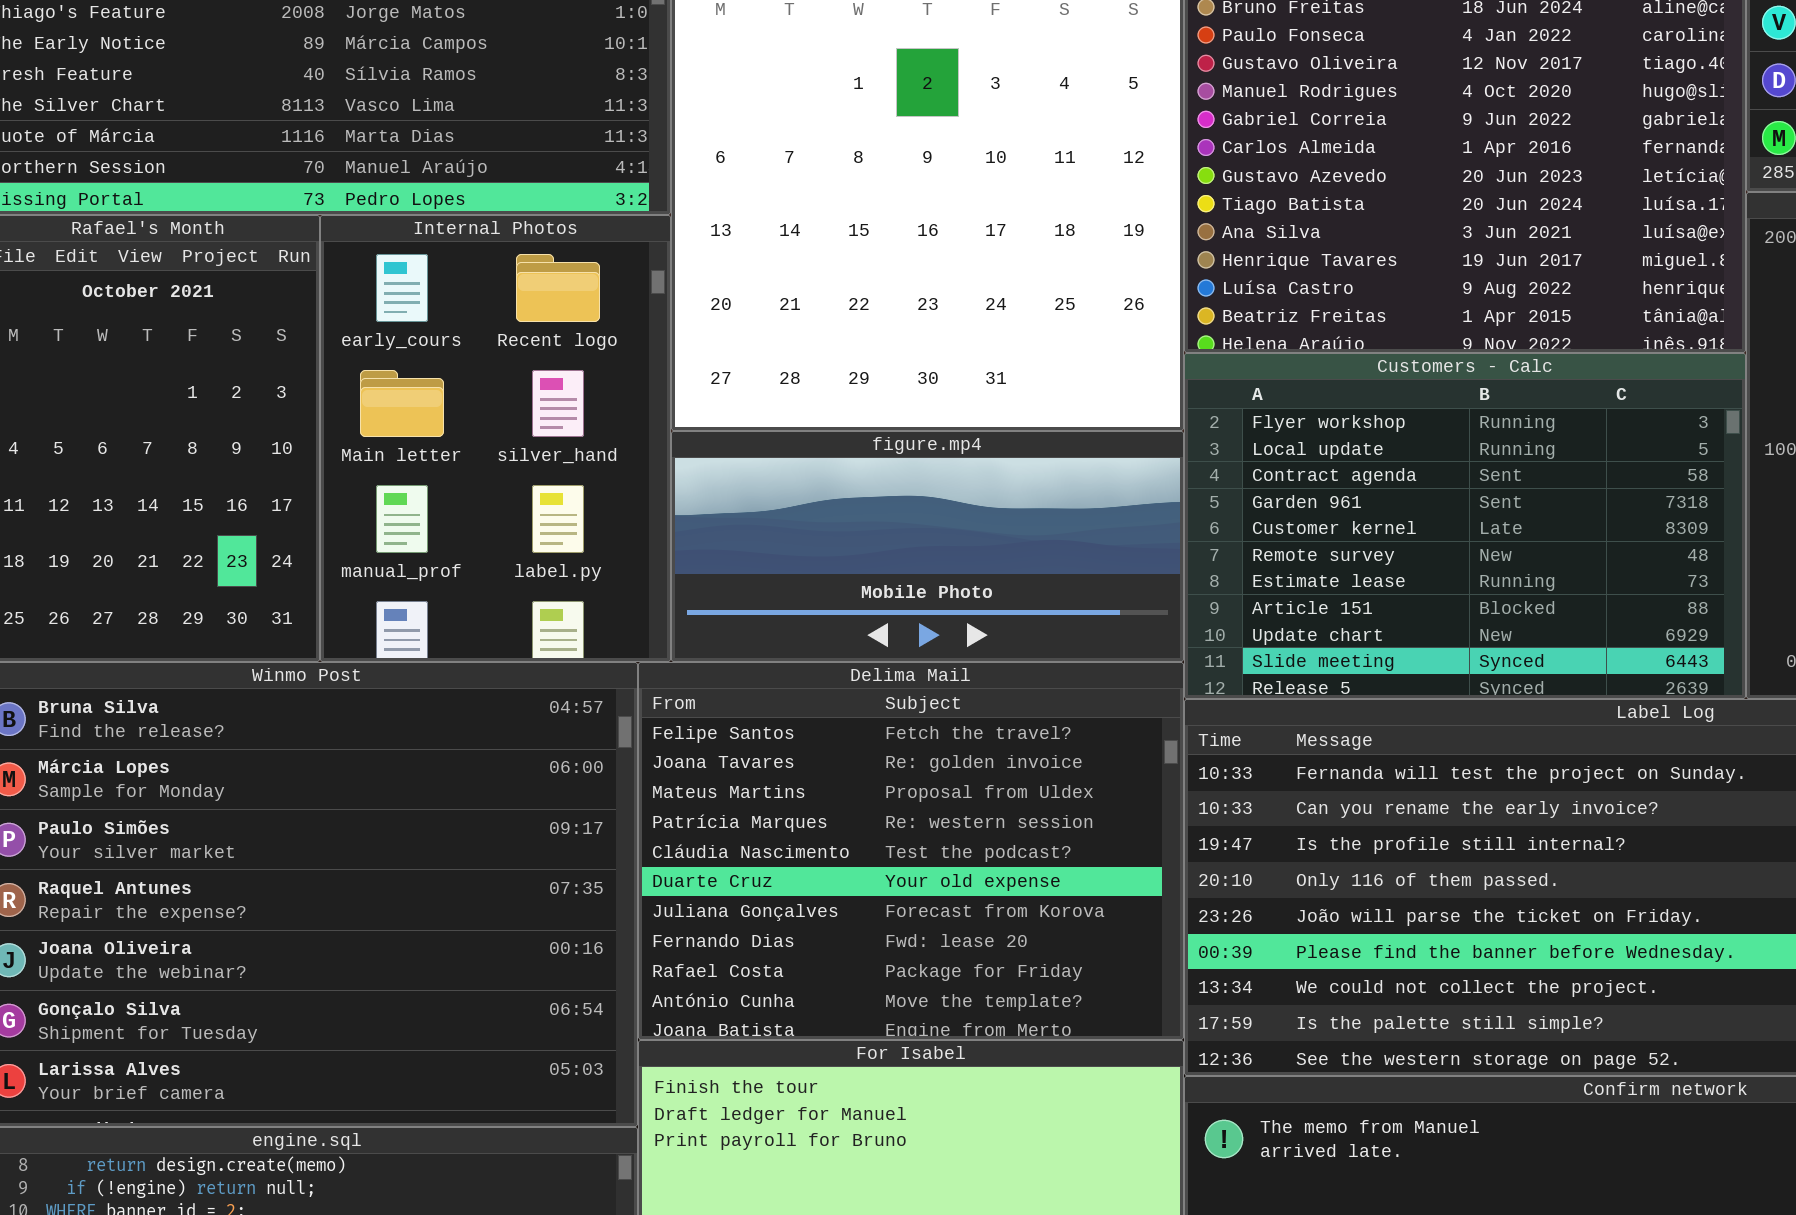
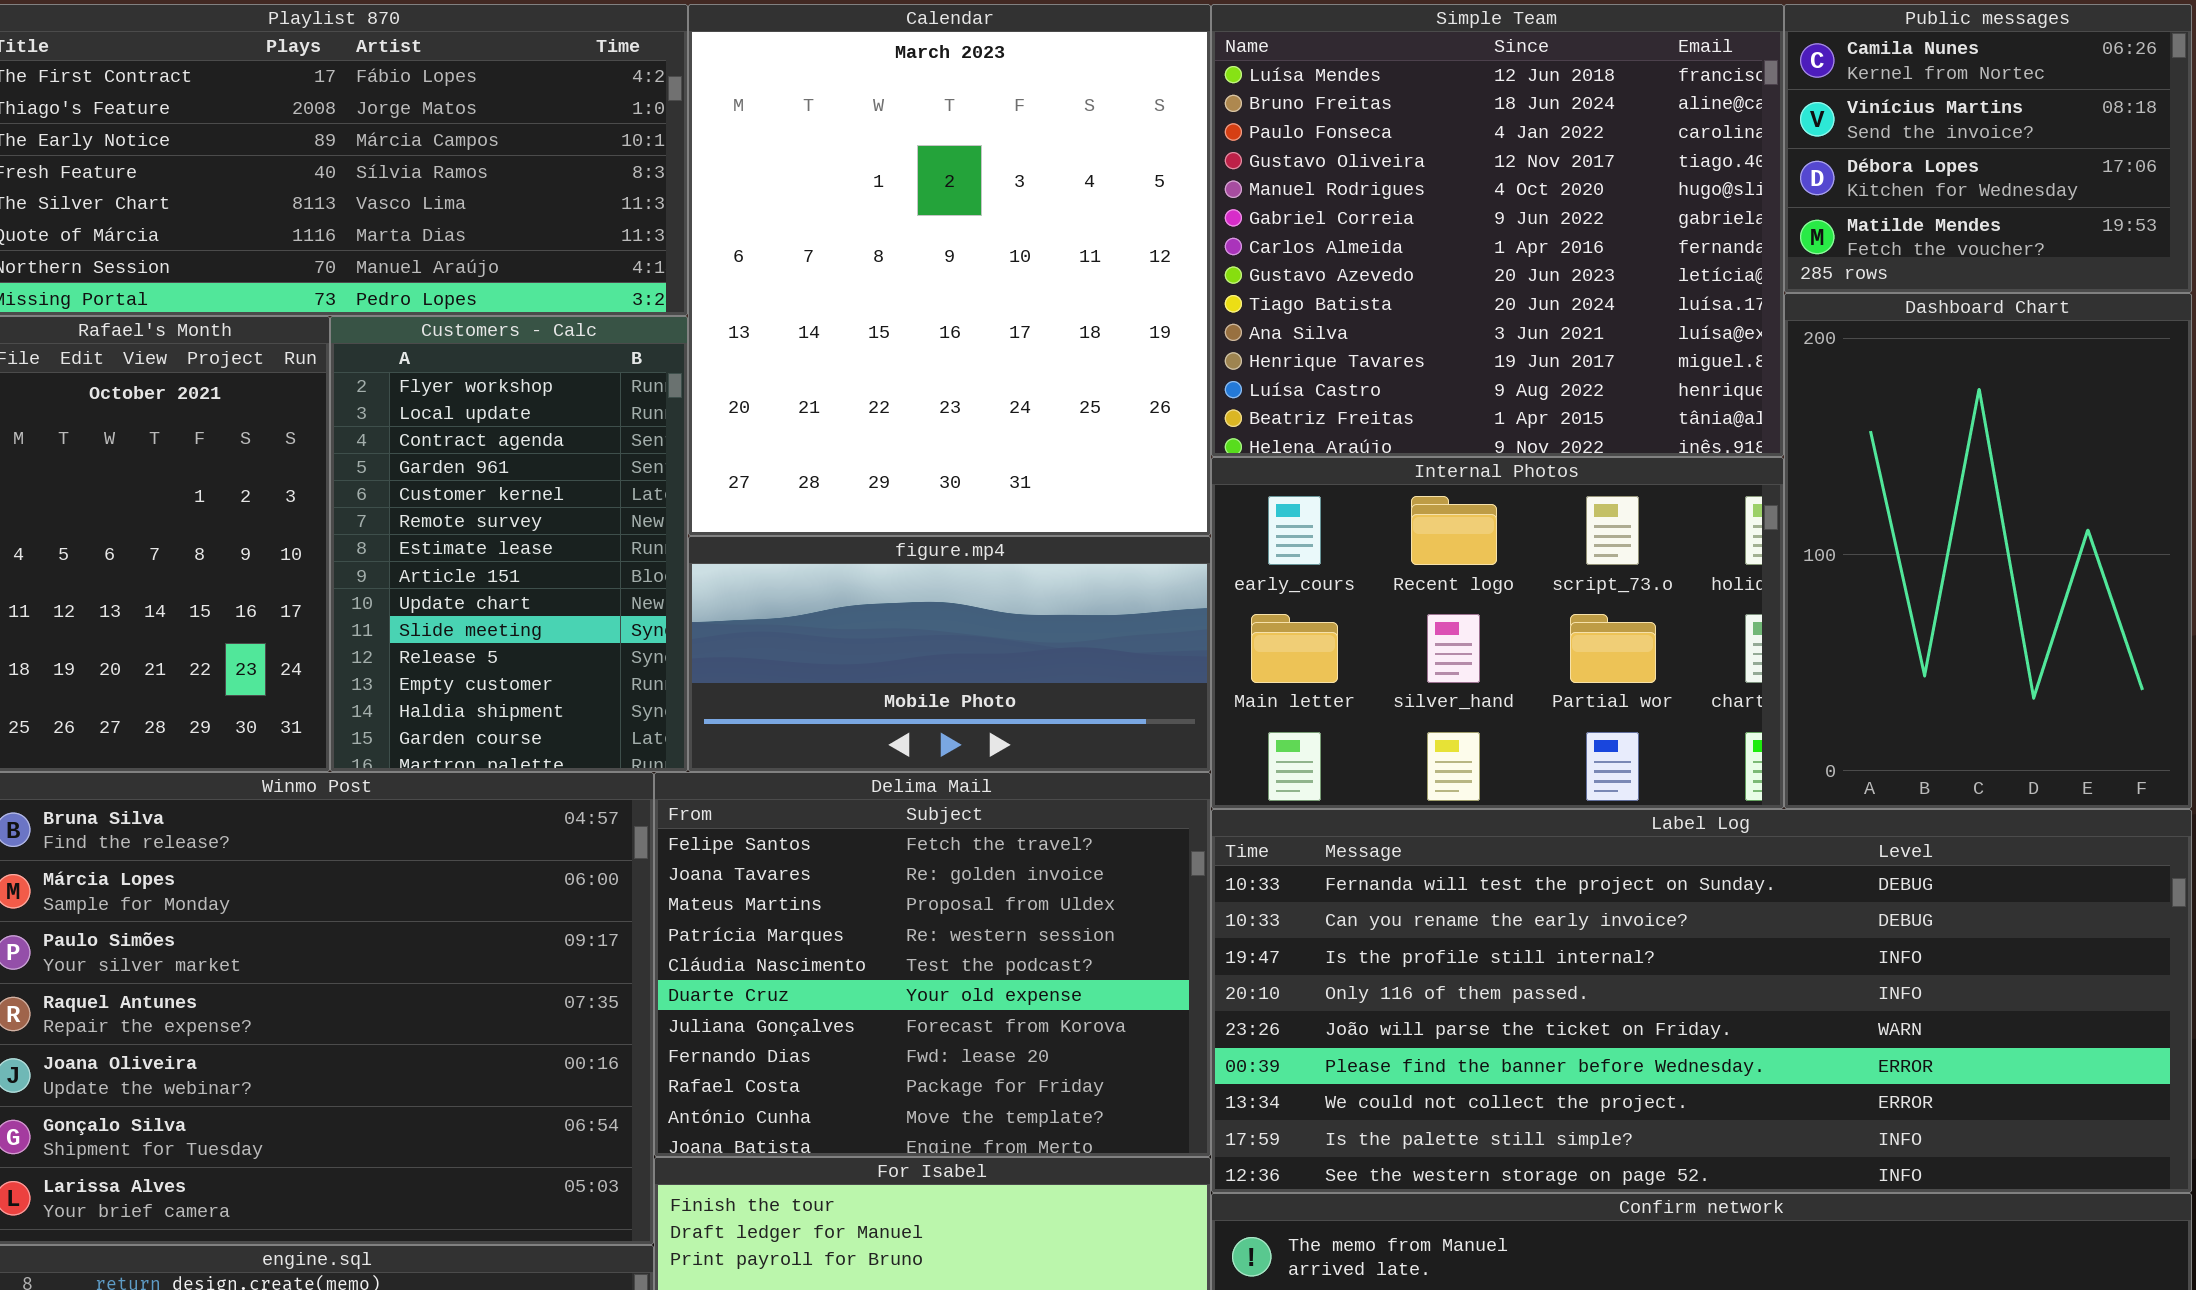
Internal Photos: [320,215,671,662] -> [1211,457,1784,809], moved, resized
Customers - Calc: [1184,353,1746,699] -> [330,316,688,772], moved, resized

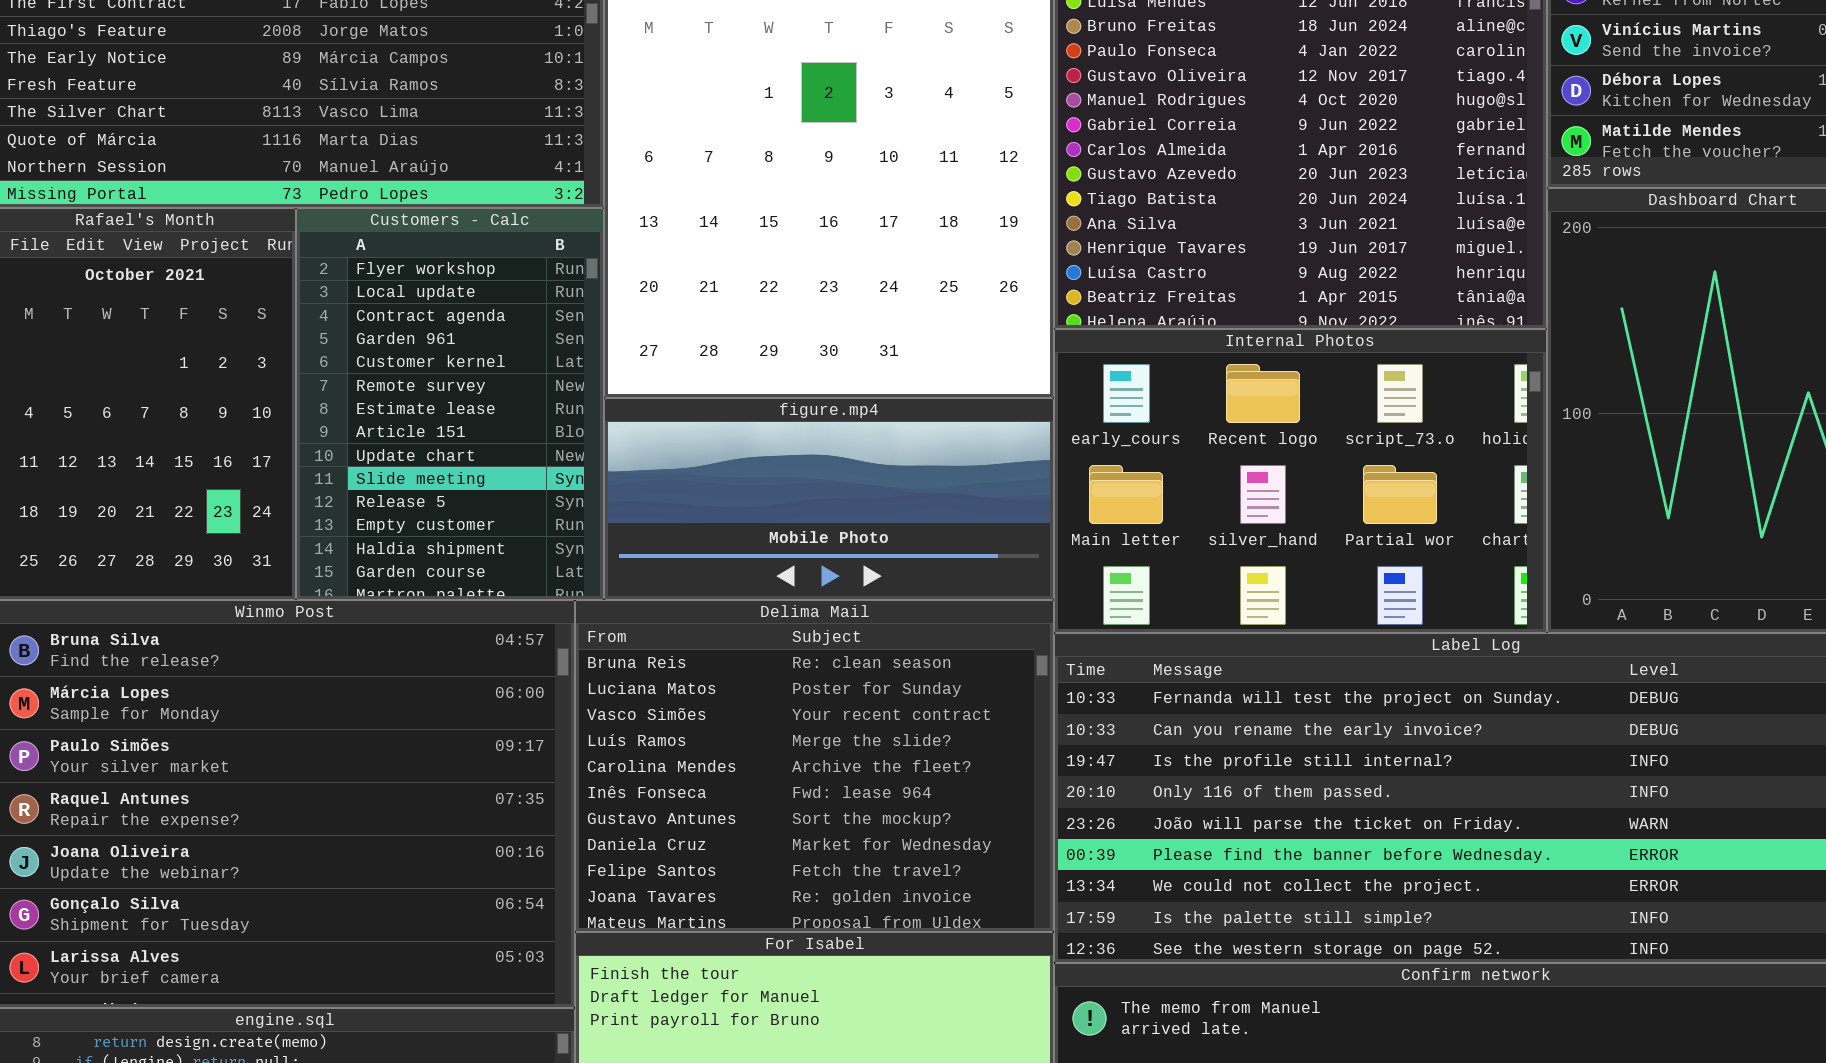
Delima Mail: [654,772,1211,1157] -> [575,600,1054,932], scrolled up 8 rows

